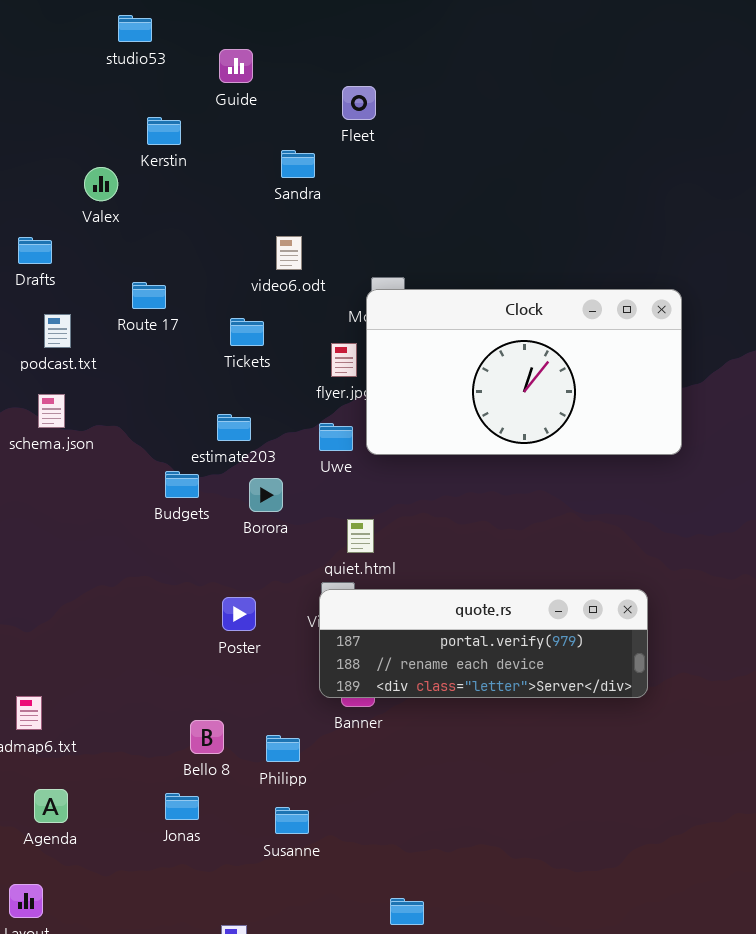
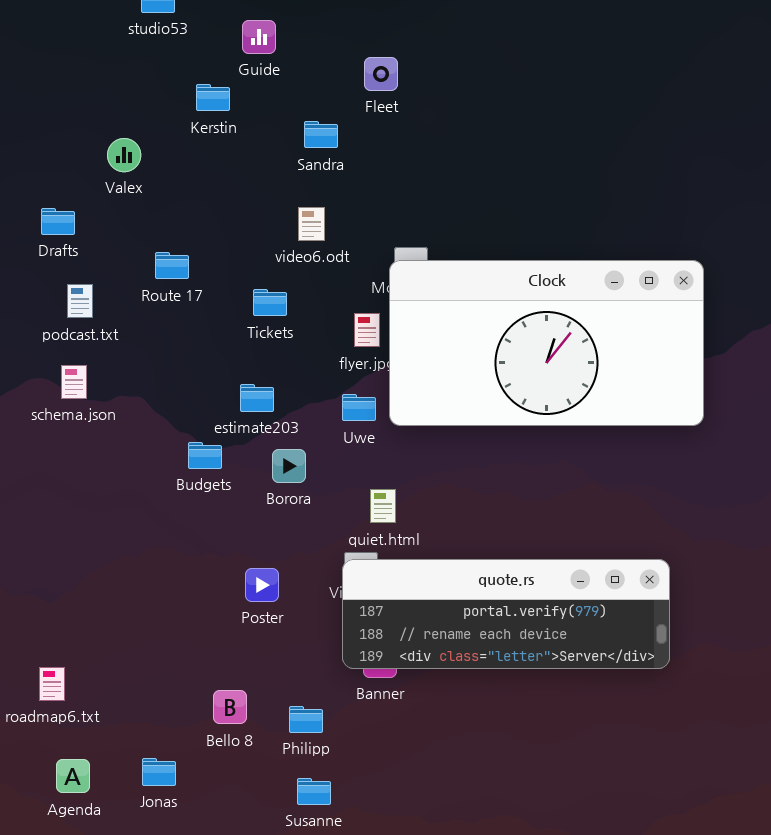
Kerstin: [147,117,181,145] -> [196,84,230,111], moved
Jonas: [165,793,199,820] -> [142,758,176,786], moved

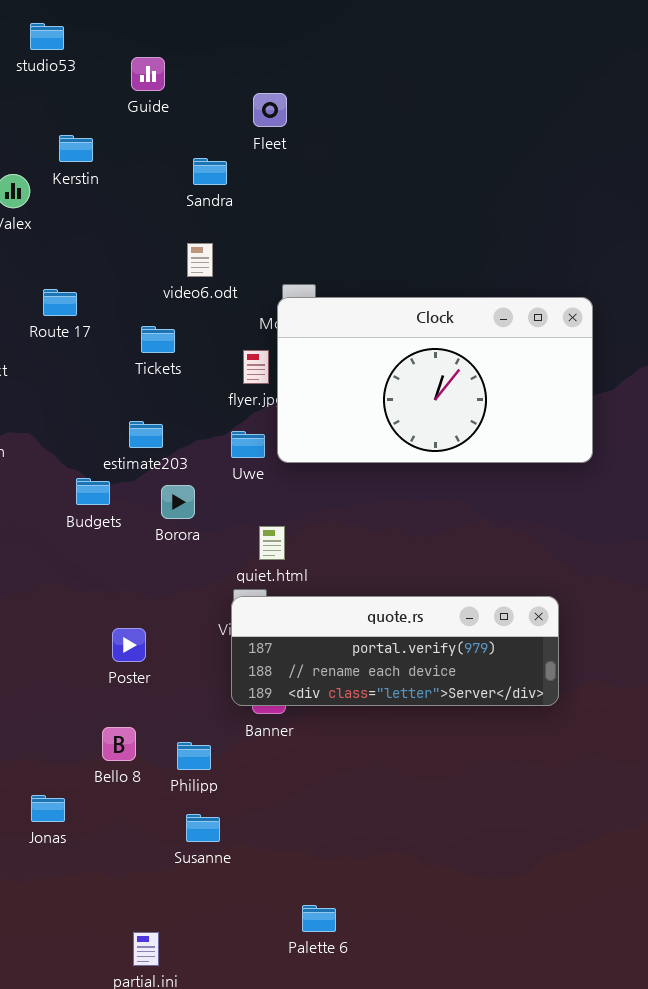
Kerstin: [196,84,230,111] -> [59,135,93,162], moved
Poster: [245,568,279,602] -> [112,628,146,662], moved

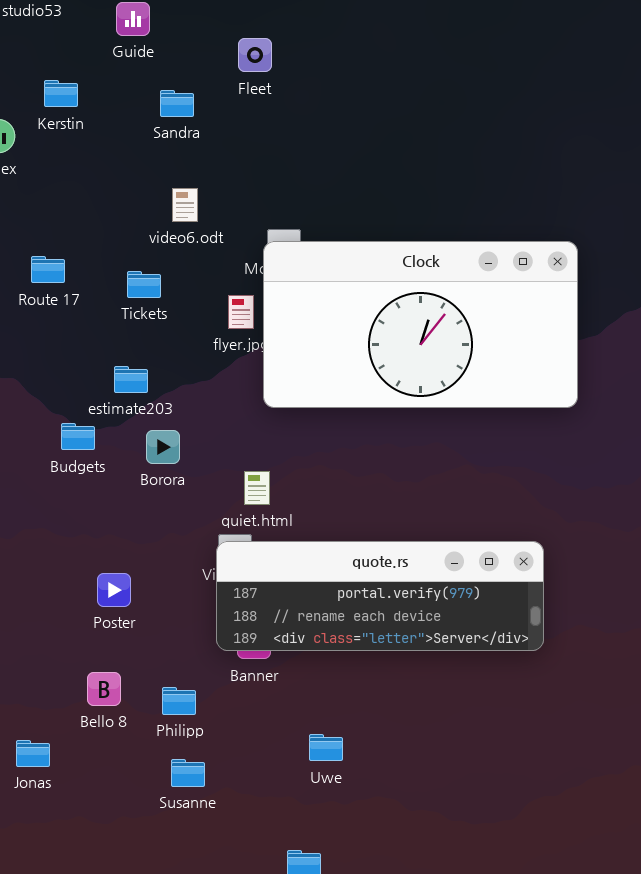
Sandra: [193,158,227,185] -> [160,90,194,117], moved
Route 17: [43,289,77,316] -> [31,256,65,283], moved
Uwe: [231,431,265,458] -> [309,734,343,761], moved

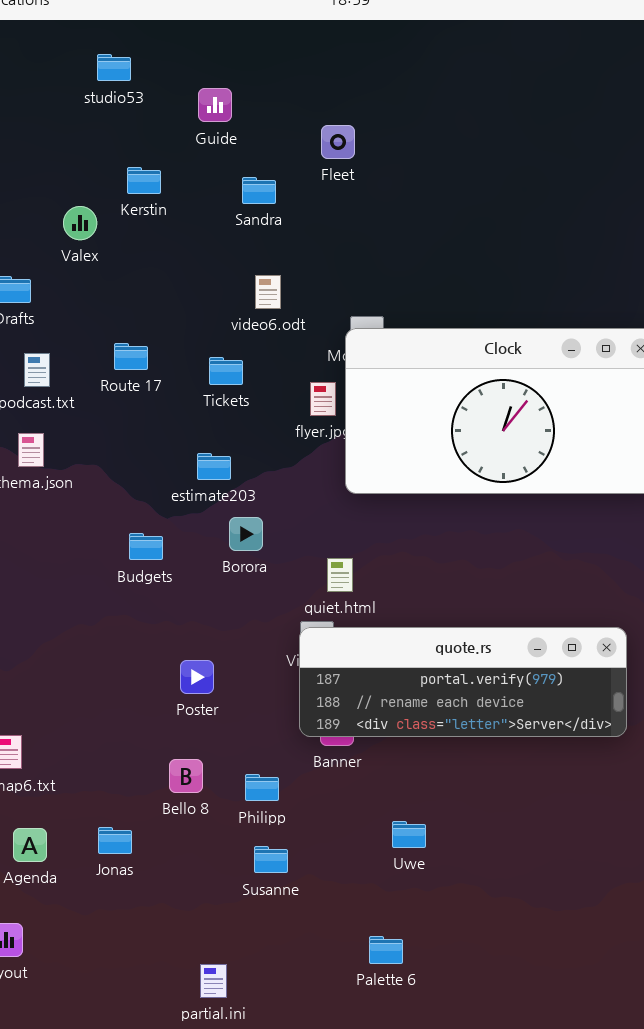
Budgets: [61,423,95,450] -> [129,533,163,560], moved

